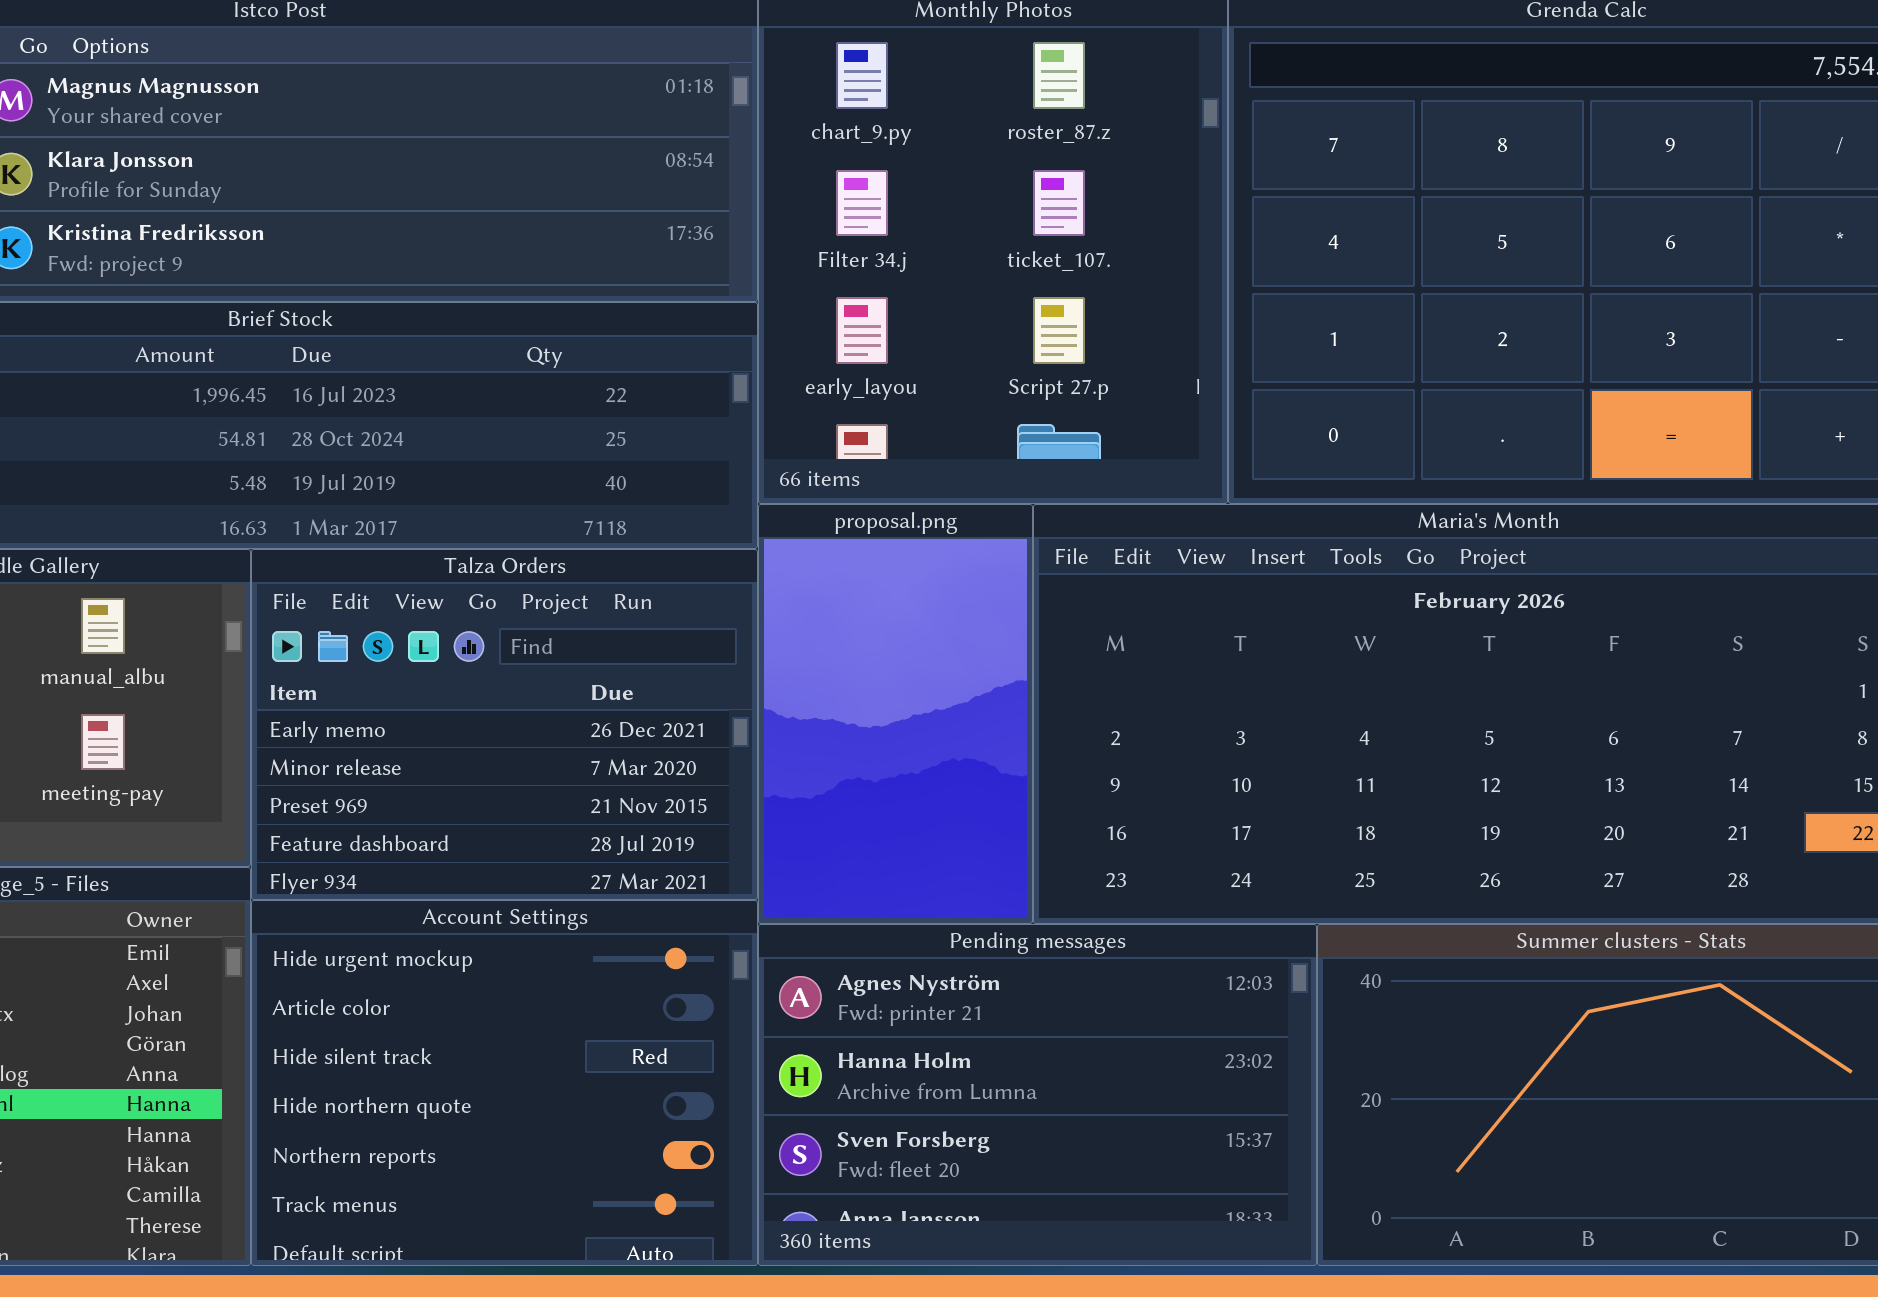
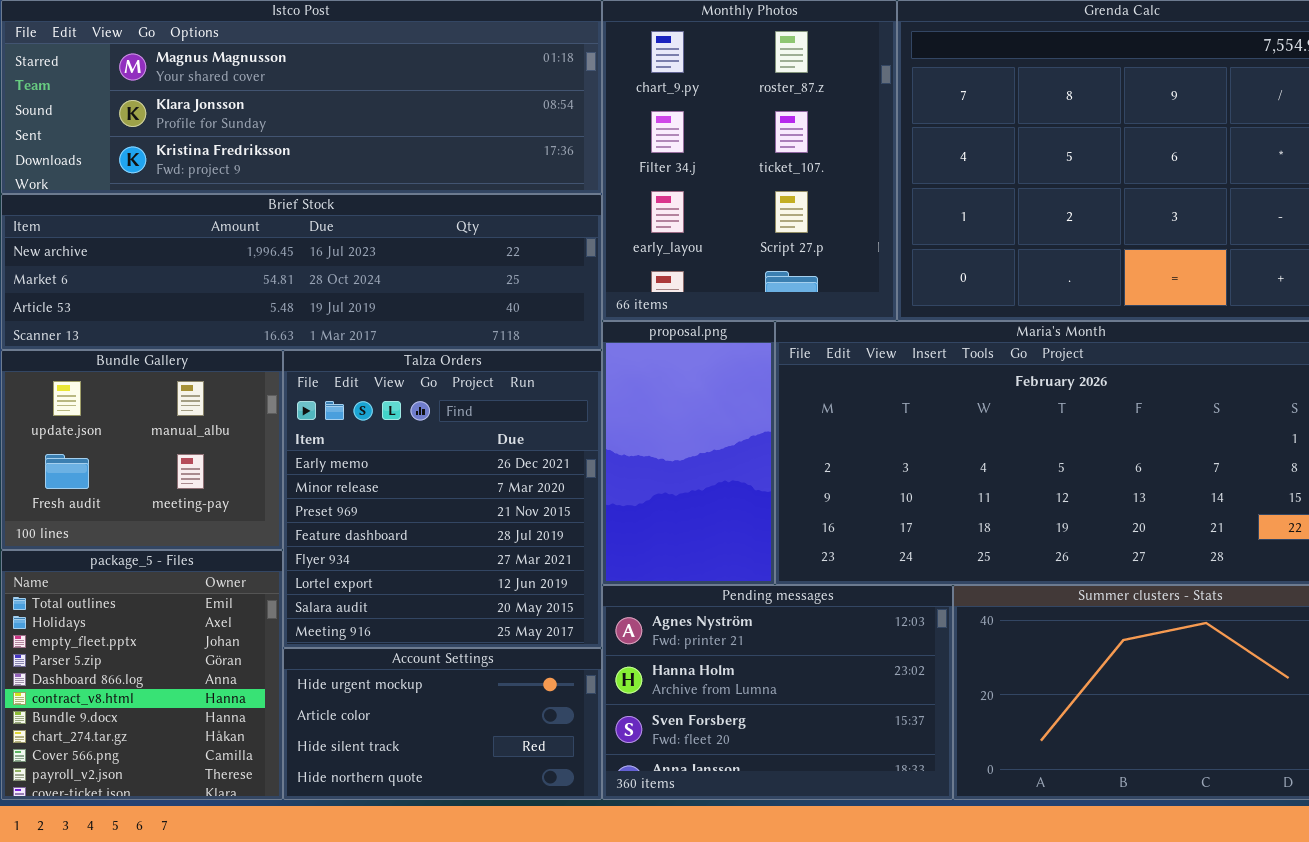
Talza Orders: [251,549,758,900] -> [283,350,602,648], resized
Account Settings: [251,900,758,1266] -> [283,648,602,800], resized

